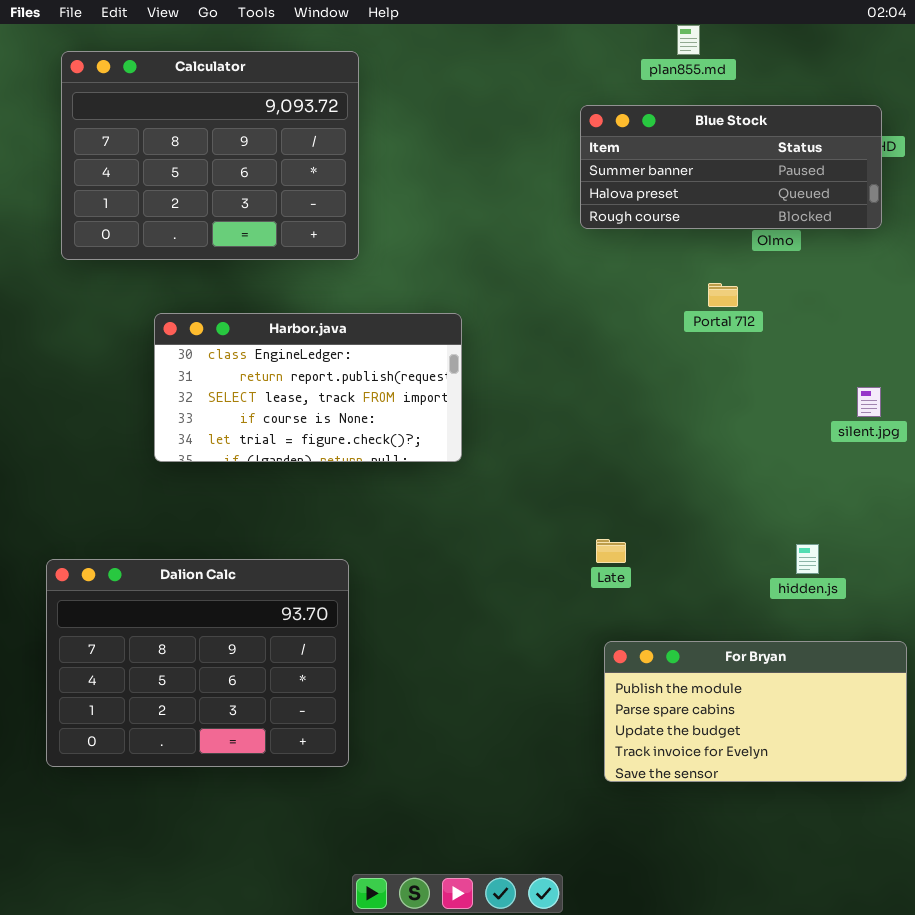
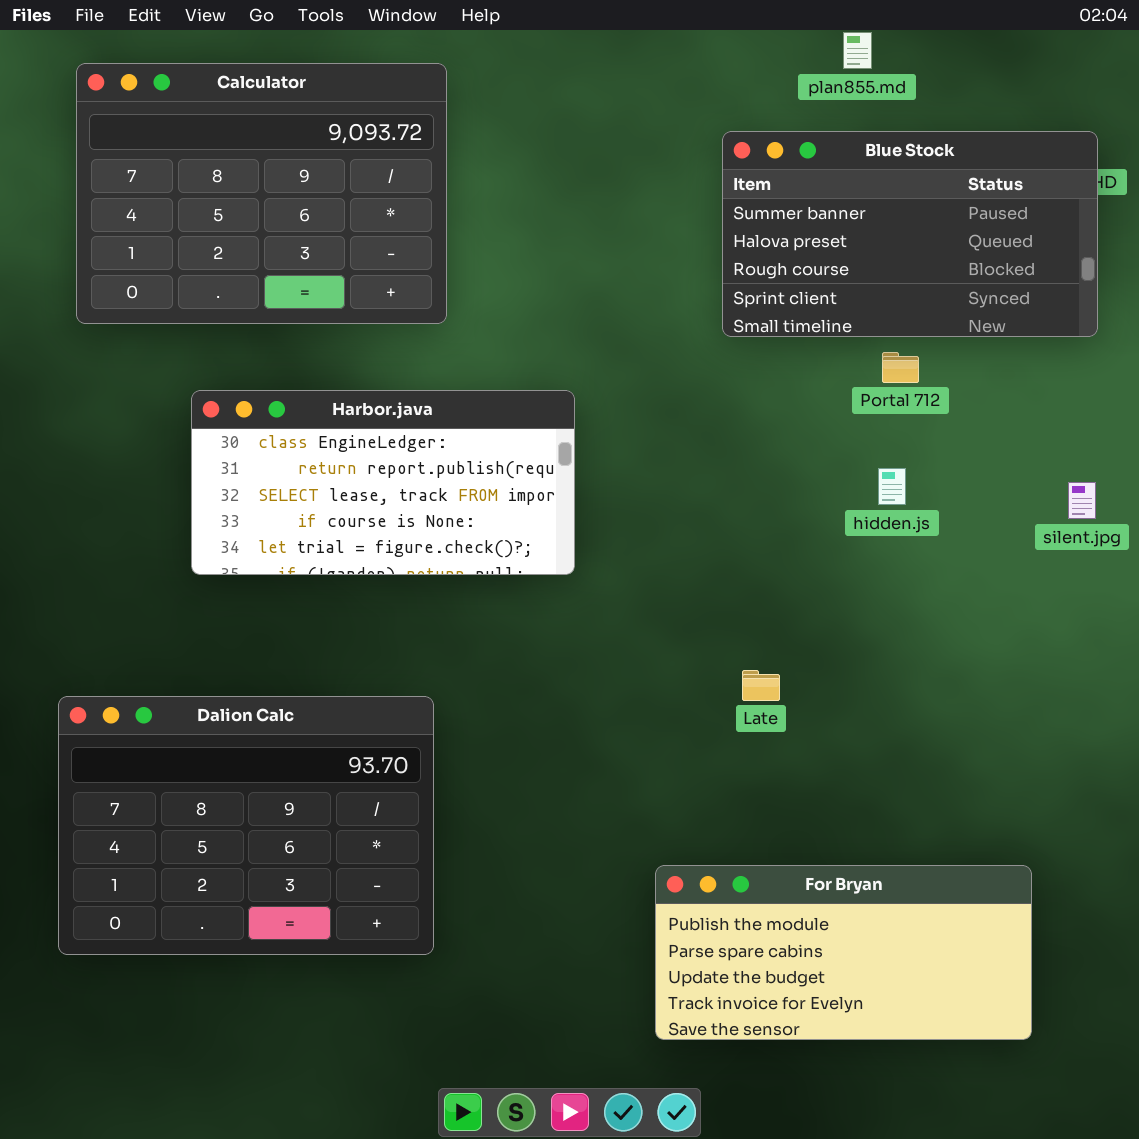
Blue Stock: [580,105,882,229] -> [722,131,1098,337], resized
hidden.js: [796,544,819,574] -> [878,468,906,505], moved
For Bryan: [604,641,907,782] -> [655,865,1032,1040], moved

